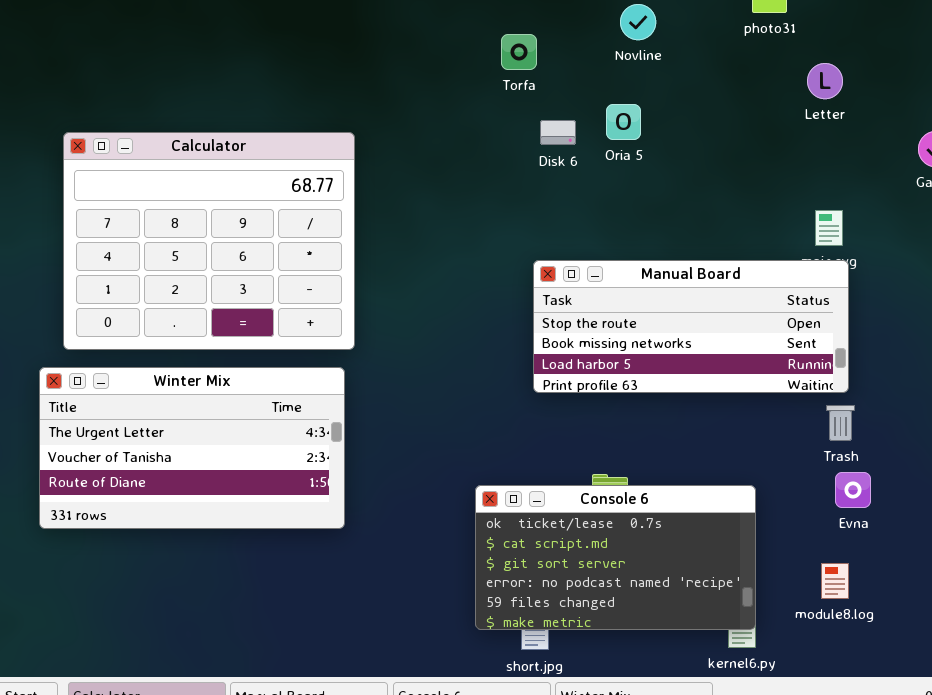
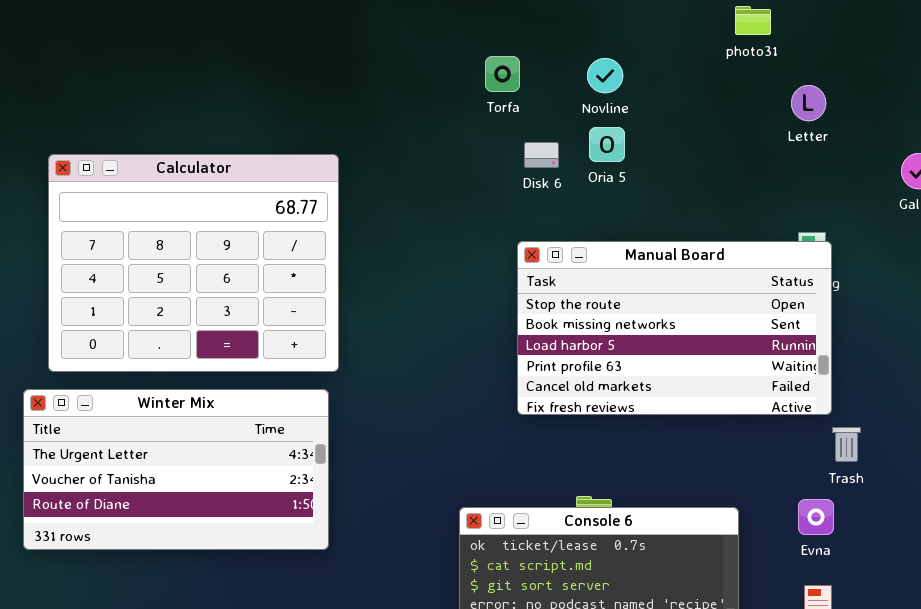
Novline: [620,4,656,40] -> [587,58,623,93], moved
Manual Board: [533,260,849,393] -> [517,241,832,415], resized
Trash: [826,405,855,441] -> [832,427,861,462], moved
Evna: [835,472,871,508] -> [798,499,834,535], moved

